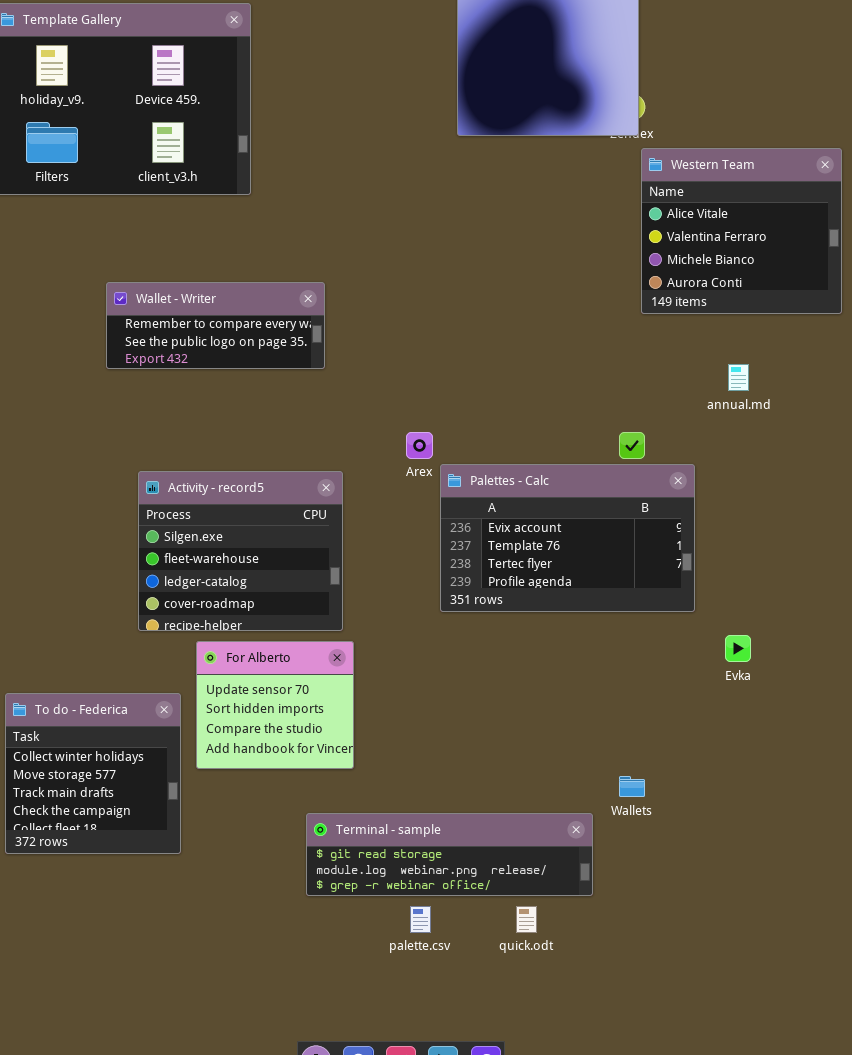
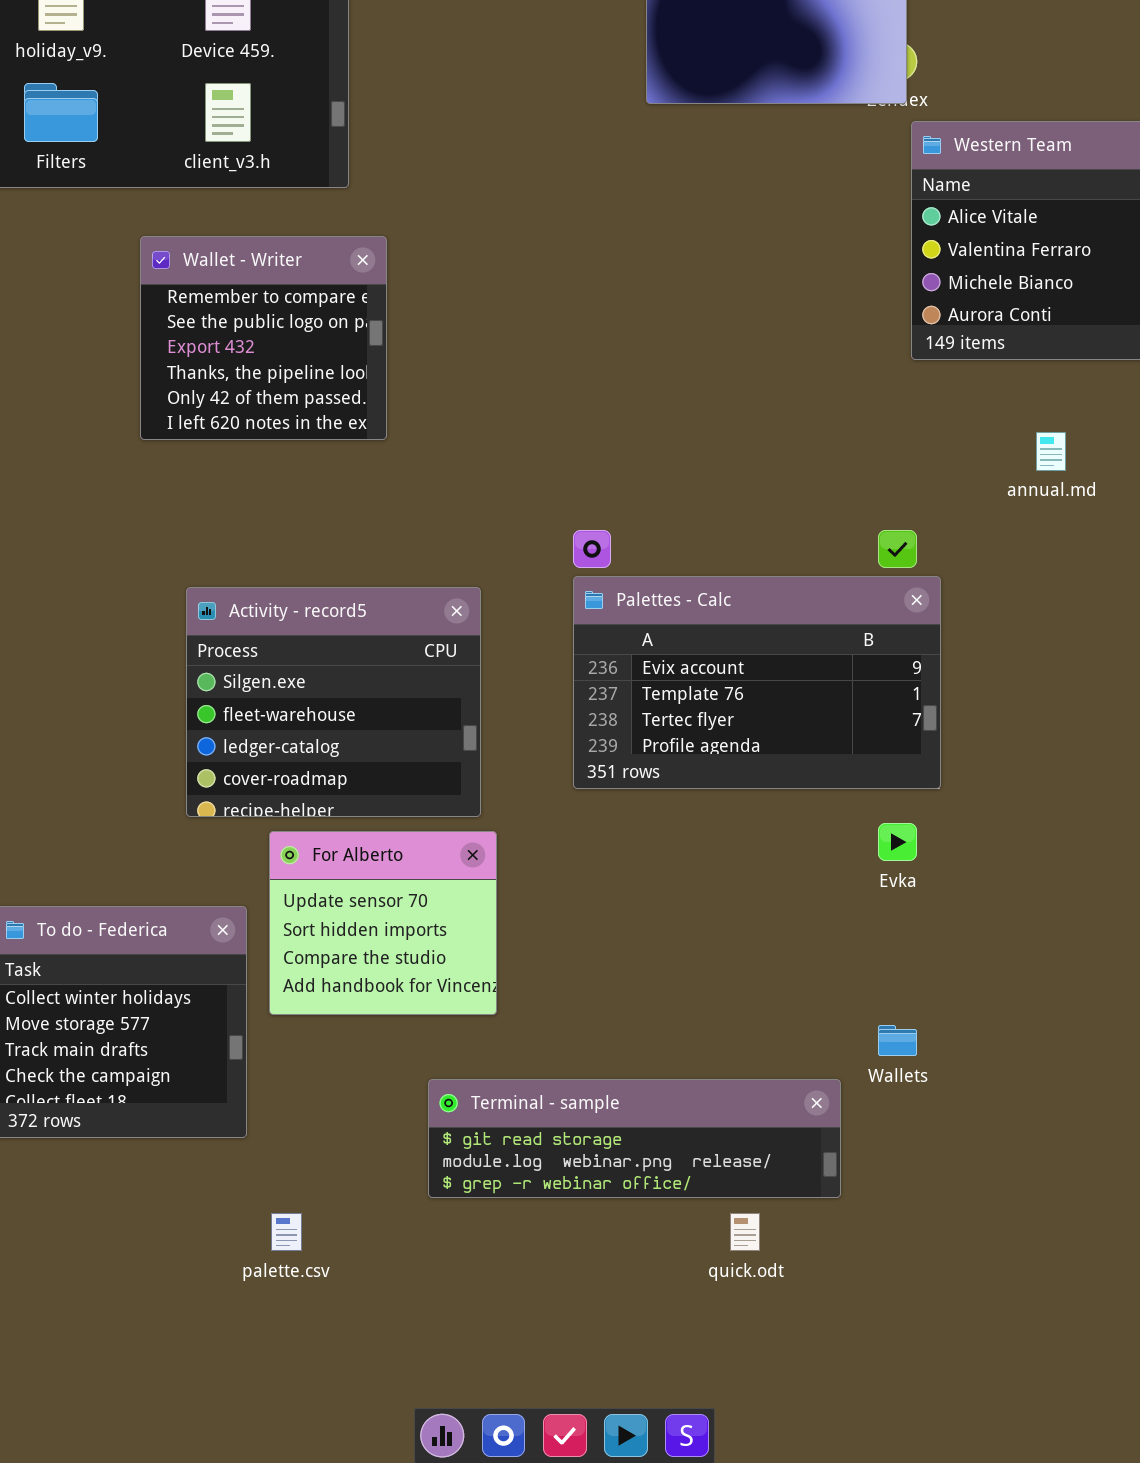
Wallet - Writer: [106,282,325,369] -> [140,236,387,440], resized
Palettes - Calc: [440,464,695,612] -> [573,576,941,789], moved
Evka: [725,635,751,662] -> [878,823,917,861], moved
palette.csv: [410,906,431,933] -> [271,1213,302,1251], moved

